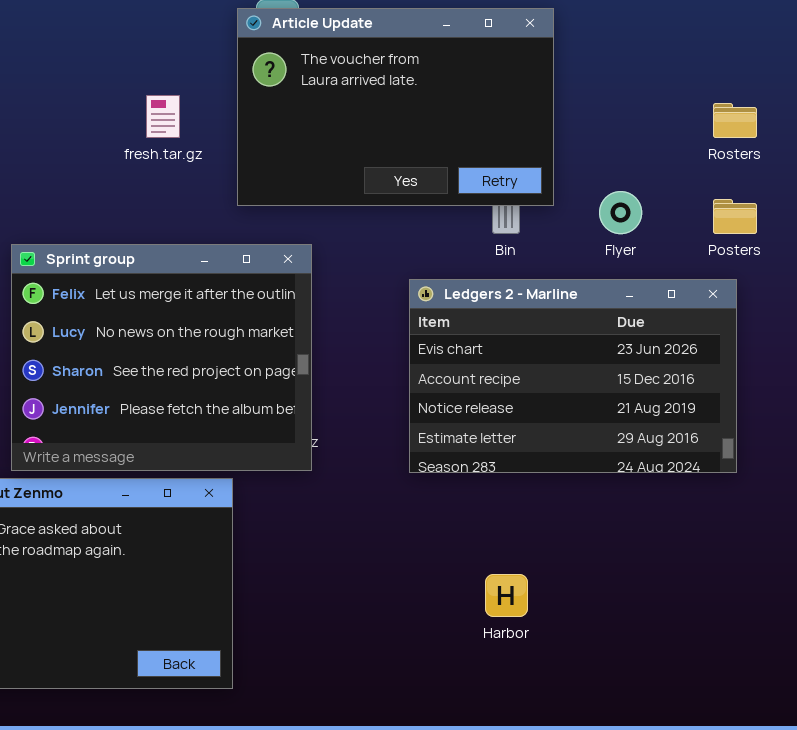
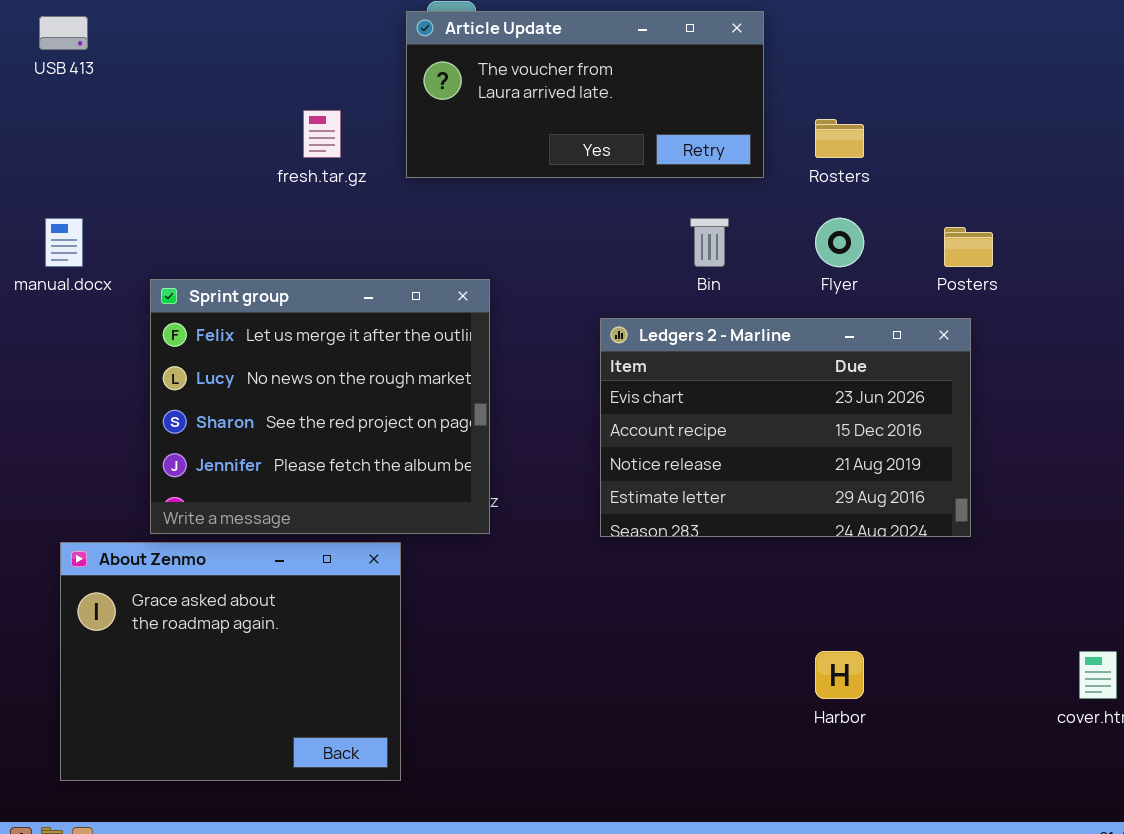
Article Update: [237,8,554,206] -> [406,11,764,178], resized
Rosters: [713,103,757,138] -> [815,119,864,158], moved
Harbor: [485,574,528,617] -> [815,651,864,699], moved

